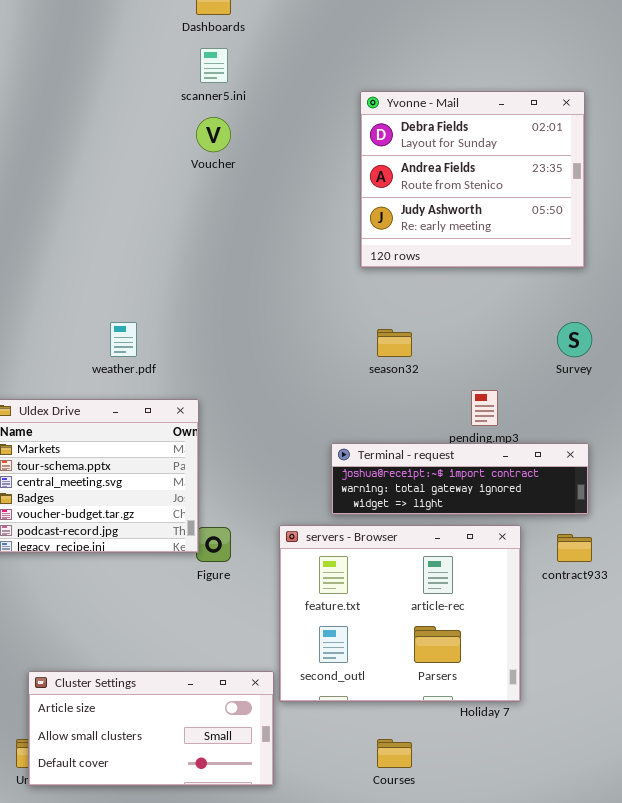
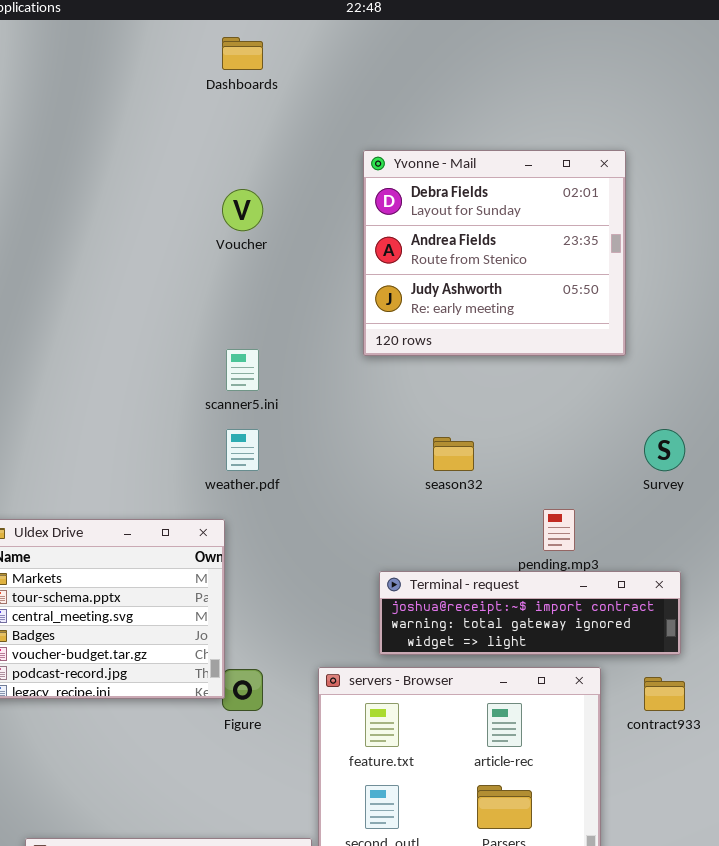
scanner5.ini: [200,48,228,83] -> [226,349,259,391], moved
Yvonne - Mail: [360,91,585,268] -> [363,150,626,356], moved
weather.pdf: [110,322,137,357] -> [226,429,259,471], moved

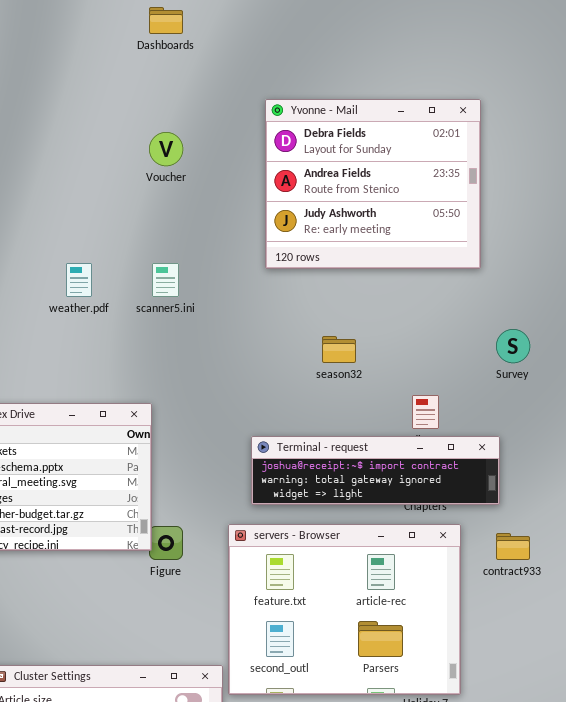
weather.pdf: [226,429,259,471] -> [66,263,92,297], moved
Terminal - request: [379,571,681,655] -> [251,436,500,505], moved

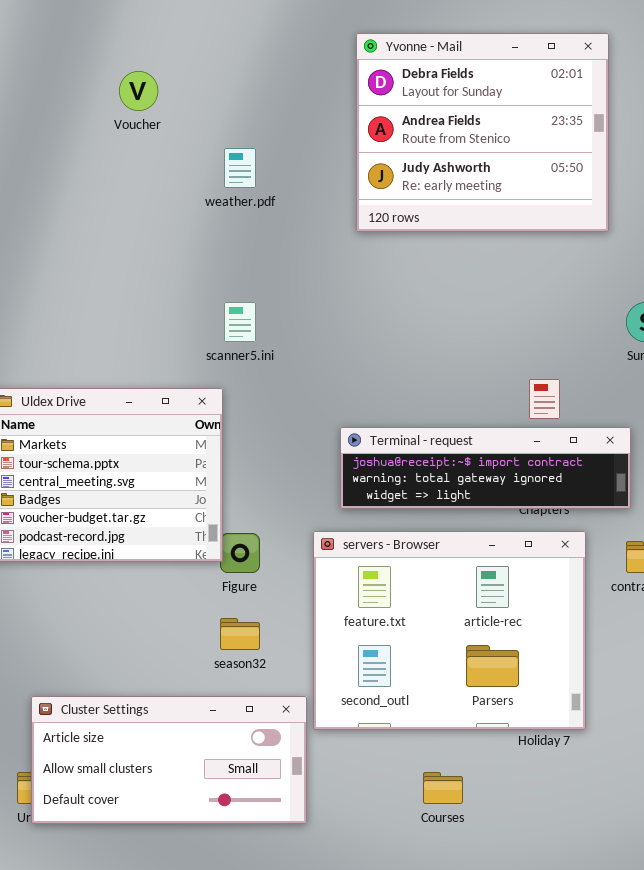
Voucher: [149,132,183,166] -> [119,71,158,111], moved
weather.pdf: [66,263,92,297] -> [224,148,256,188], moved
scanner5.ini: [152,263,179,297] -> [224,302,256,342], moved
season32: [322,336,356,363] -> [220,618,260,650], moved

